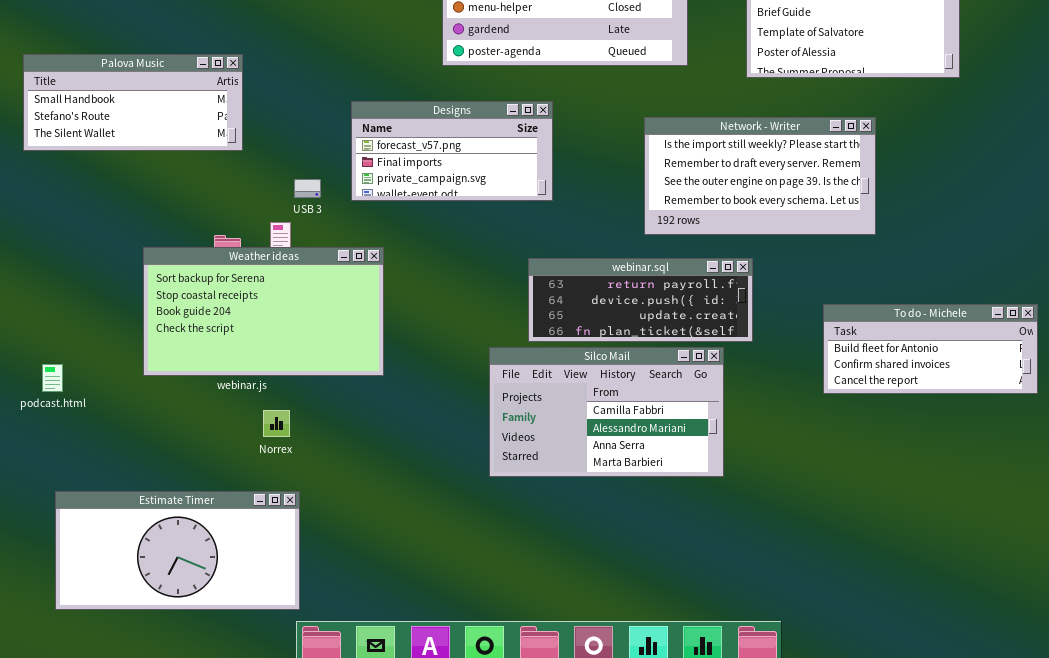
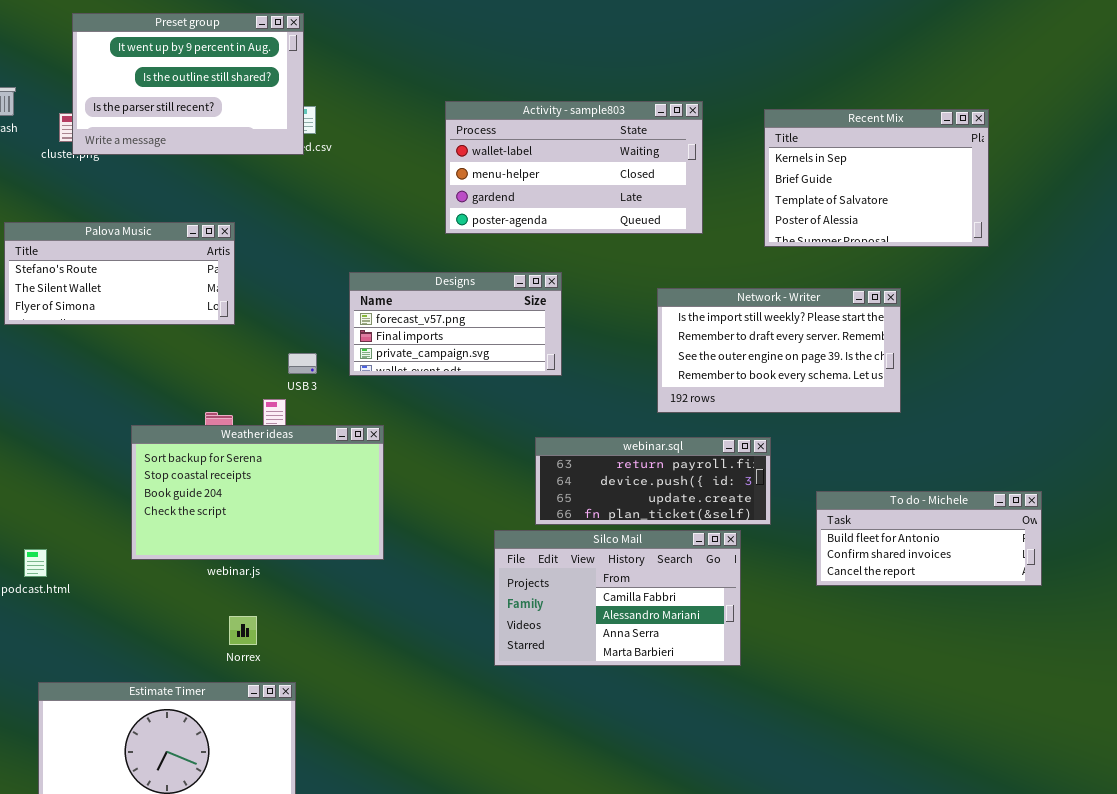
Palova Music: [23,54,243,151] -> [4,222,235,325], scrolled down 1 row
To do - Michele: [823,304,1038,394] -> [816,491,1042,586], moved
Norrex: [263,410,290,437] -> [229,616,257,645], moved

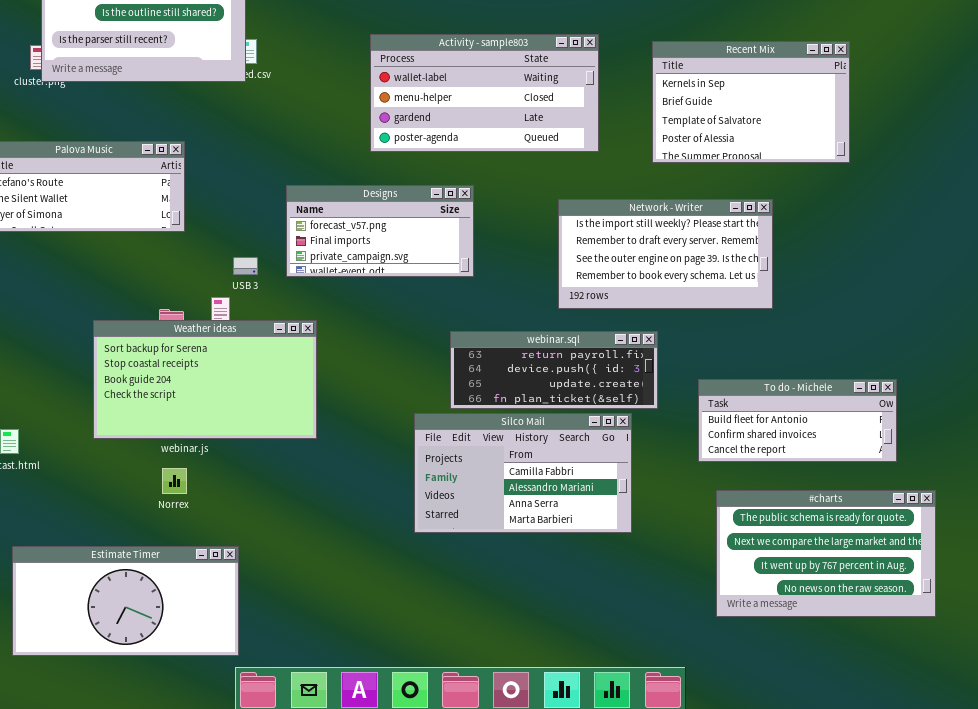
Norrex: [229,616,257,645] -> [162,468,187,494], moved
#charts: none -> [716,490,936,617], opened

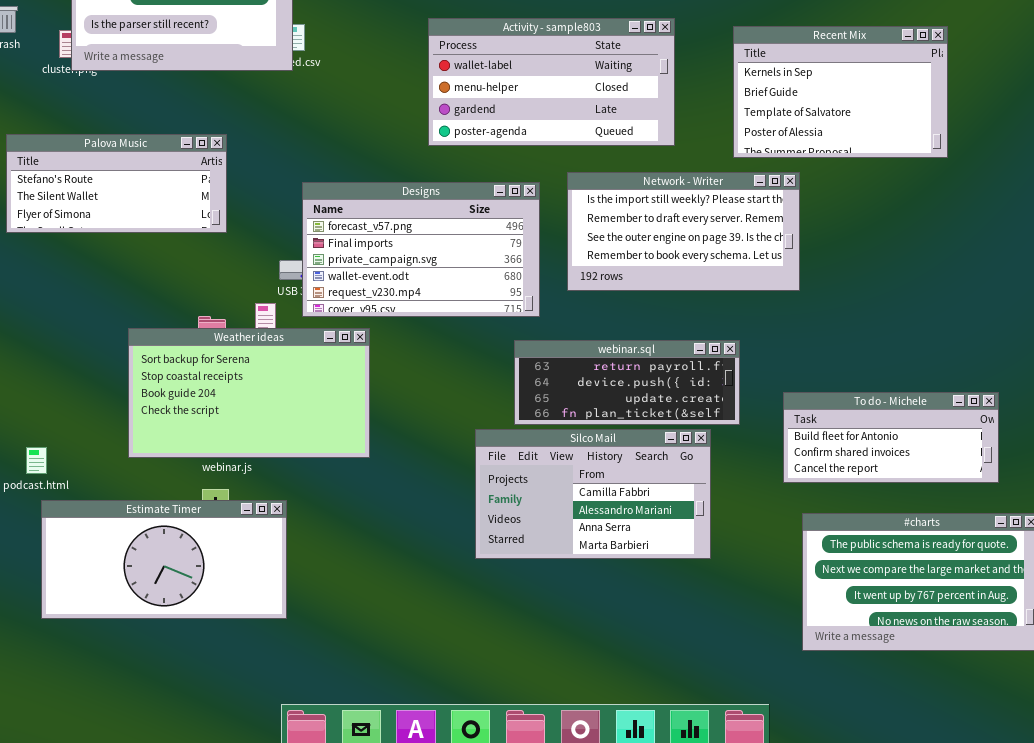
Designs: [286,185,474,277] -> [302,182,540,317], resized
Network - Writer: [558,199,773,309] -> [567,172,800,291], moved
Estimate Timer: [12,546,239,656] -> [41,500,287,619], moved

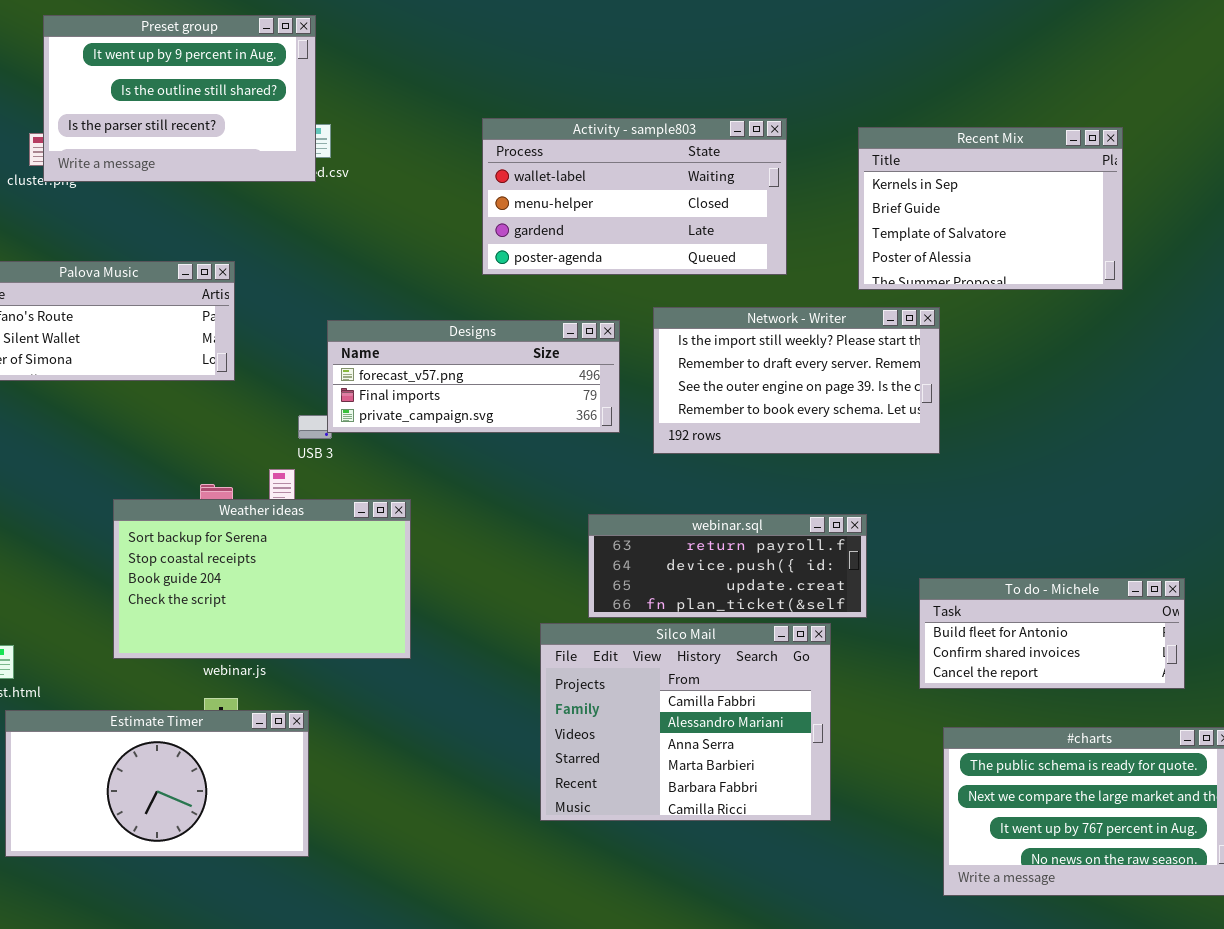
Designs: [302,182,540,317] -> [327,320,620,433], resized
Silco Mail: [475,429,711,559] -> [540,623,831,821], resized

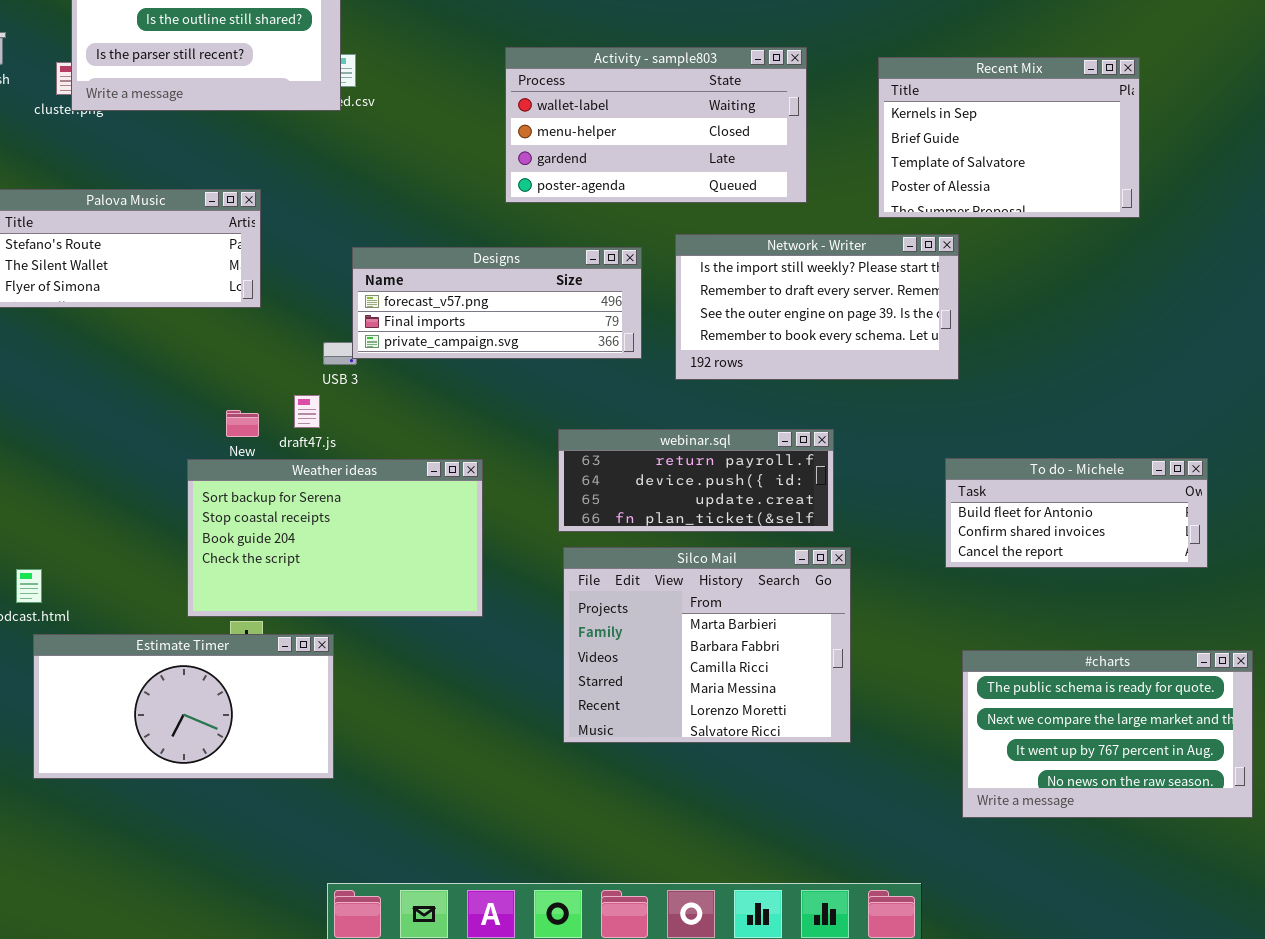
Weather ideas: [113,499,411,659] -> [187,459,483,617], moved
webinar.sql: [588,514,867,618] -> [558,429,834,532], moved
To do - Michele: [919,578,1185,689] -> [945,458,1208,568], moved
Silco Mail: [540,623,831,821] -> [563,547,851,743], scrolled down 3 rows

